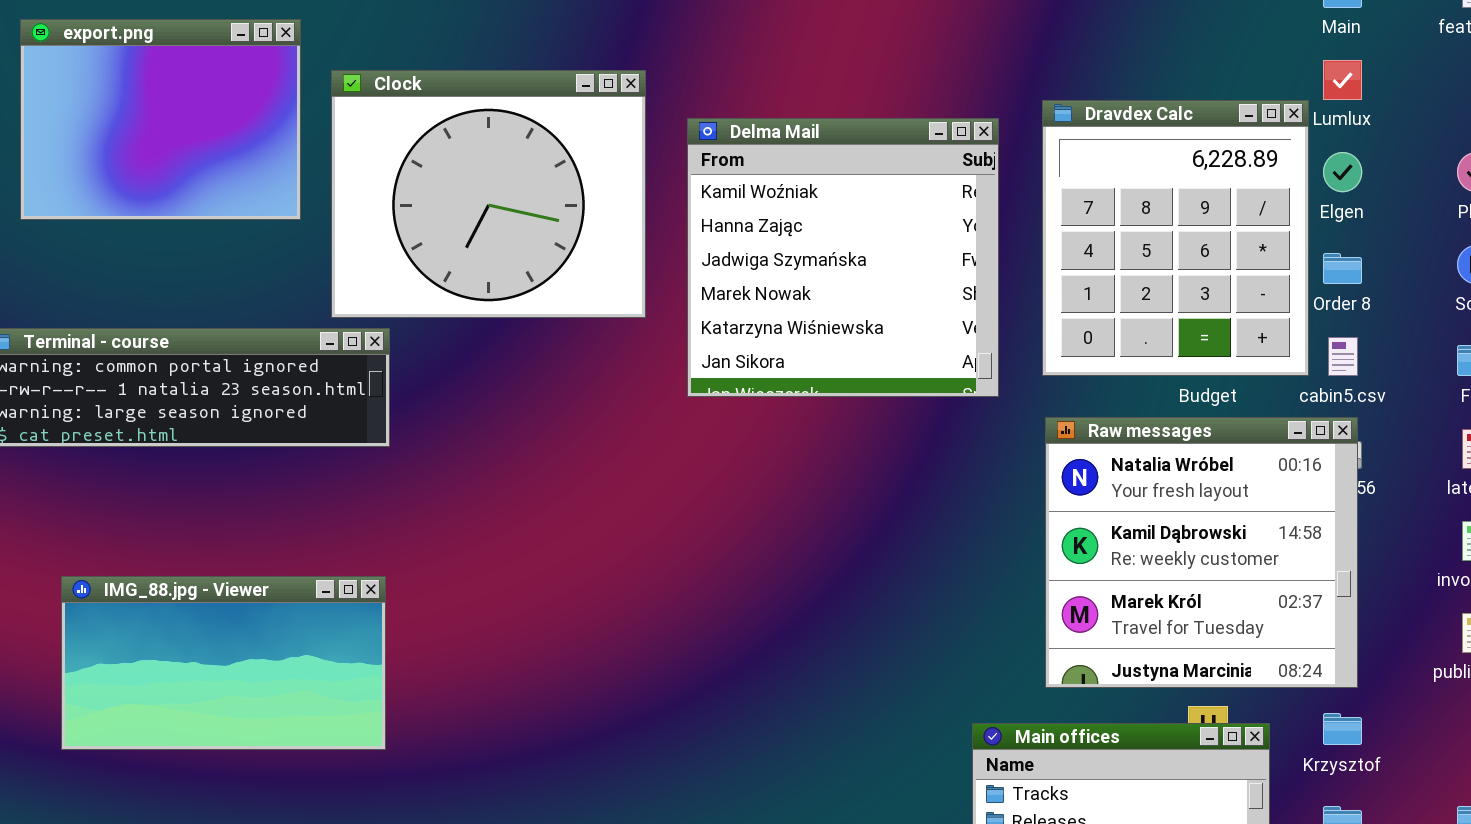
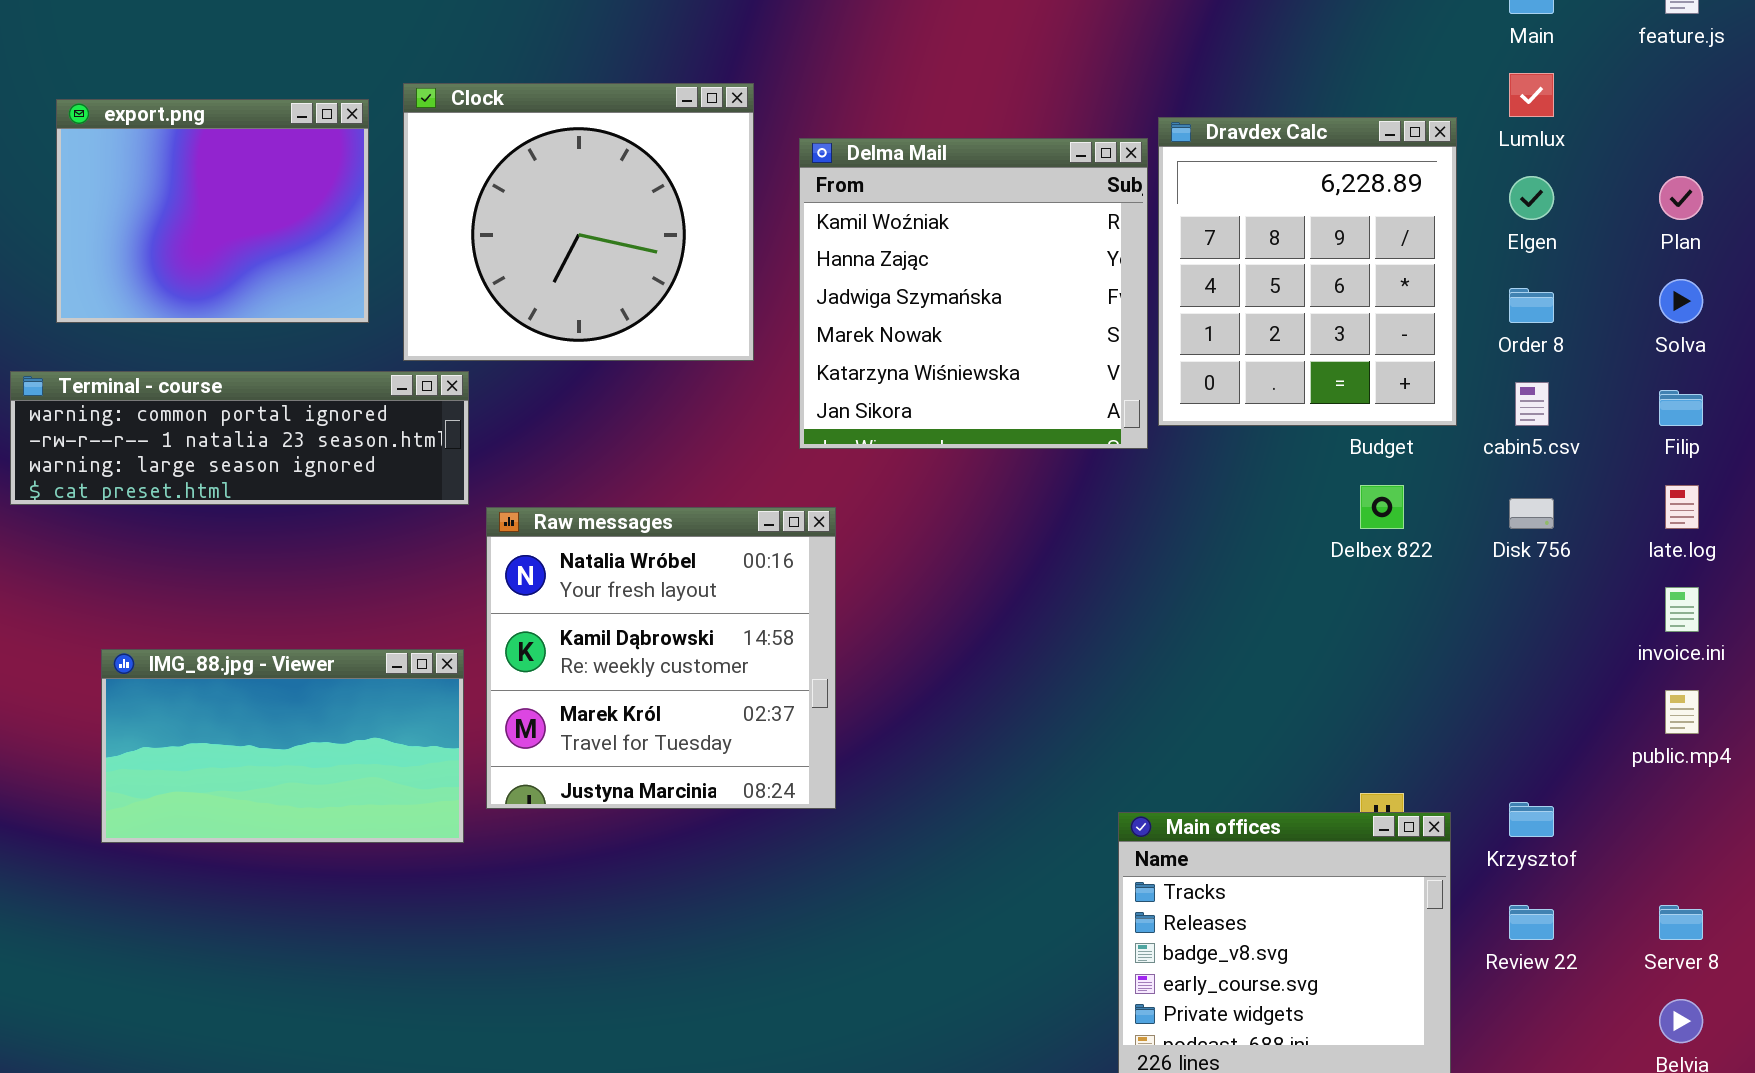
export.png: [20,19,301,220] -> [56,99,369,323], moved
Dravdex Calc: [1042,100,1309,376] -> [1158,117,1457,426], moved
Raw messages: [1045,417,1358,688] -> [486,507,836,809], moved

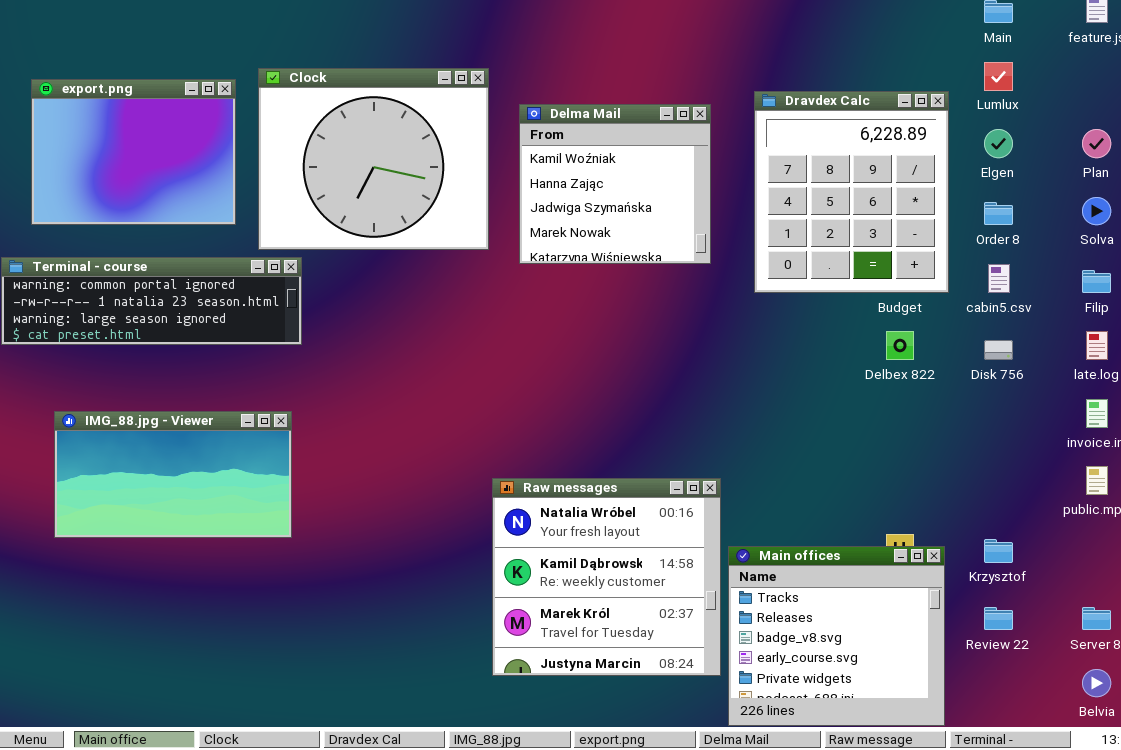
Delma Mail: [799,138,1148,449] -> [519,104,711,264], resized
Raw messages: [486,507,836,809] -> [492,478,721,676], moved
IMG_88.jpg - Viewer: [101,649,464,843] -> [54,411,292,538], moved

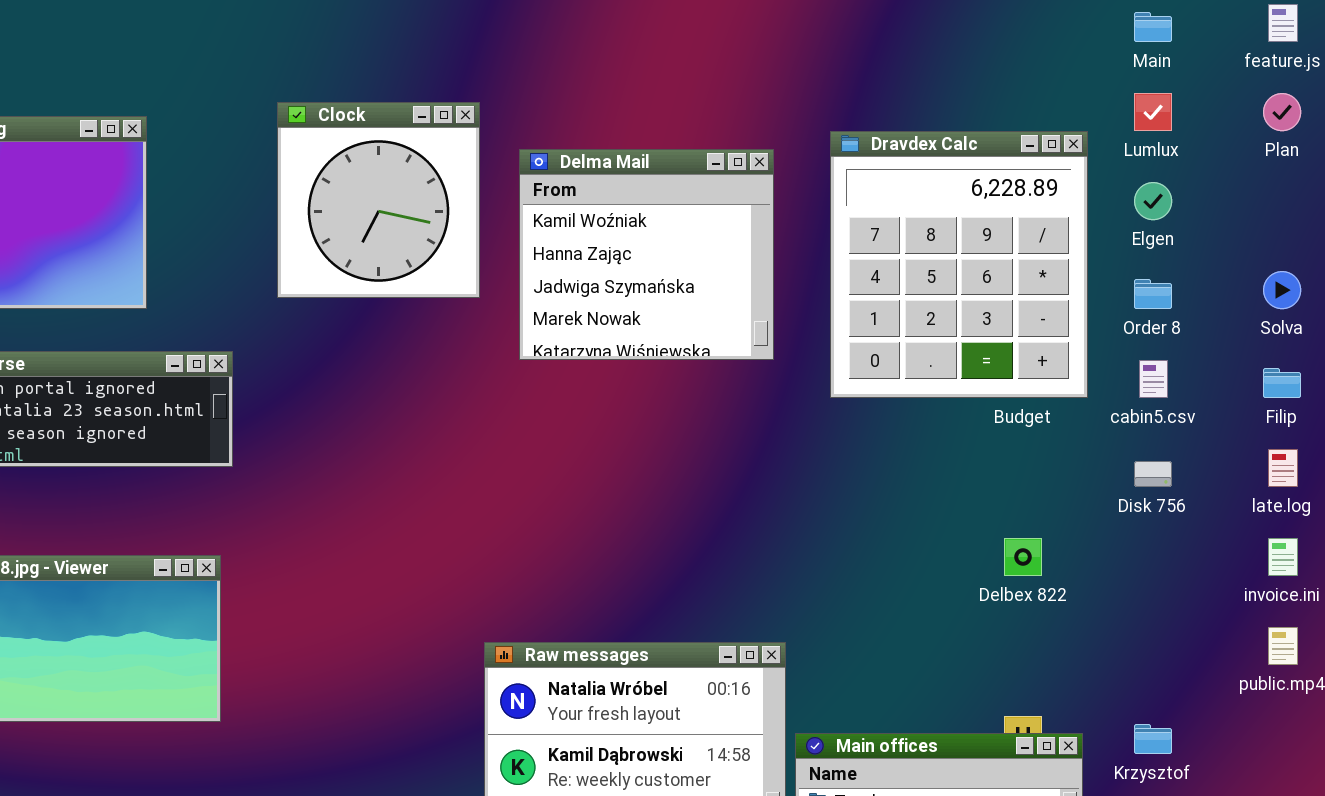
Clock: [258,68,489,250] -> [277,102,480,298], resized
Plan: [1082,129,1111,158] -> [1263,93,1301,131], moved
Delbex 822: [886,331,914,360] -> [1004,538,1042,576], moved

